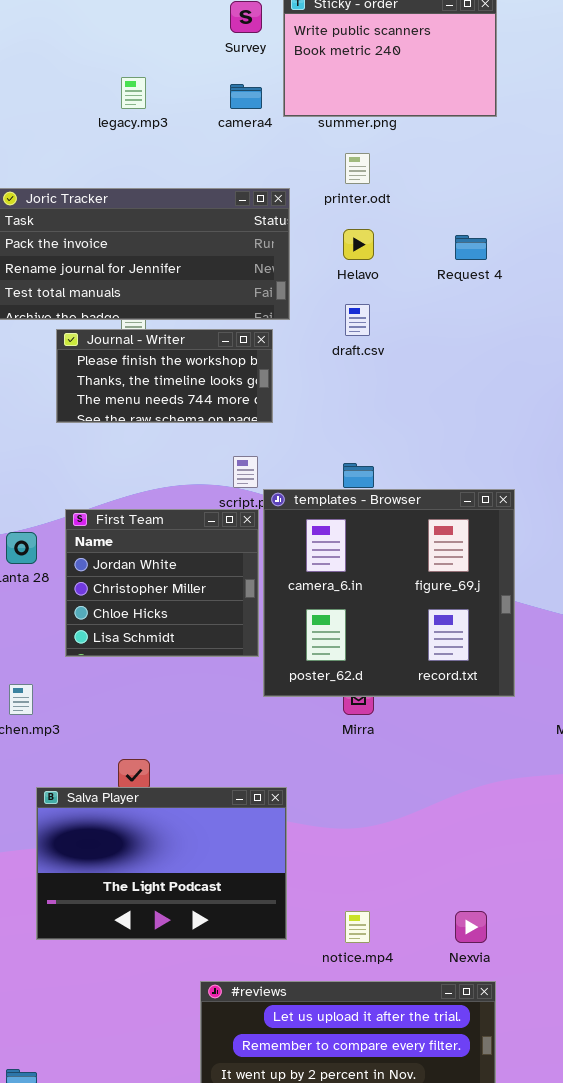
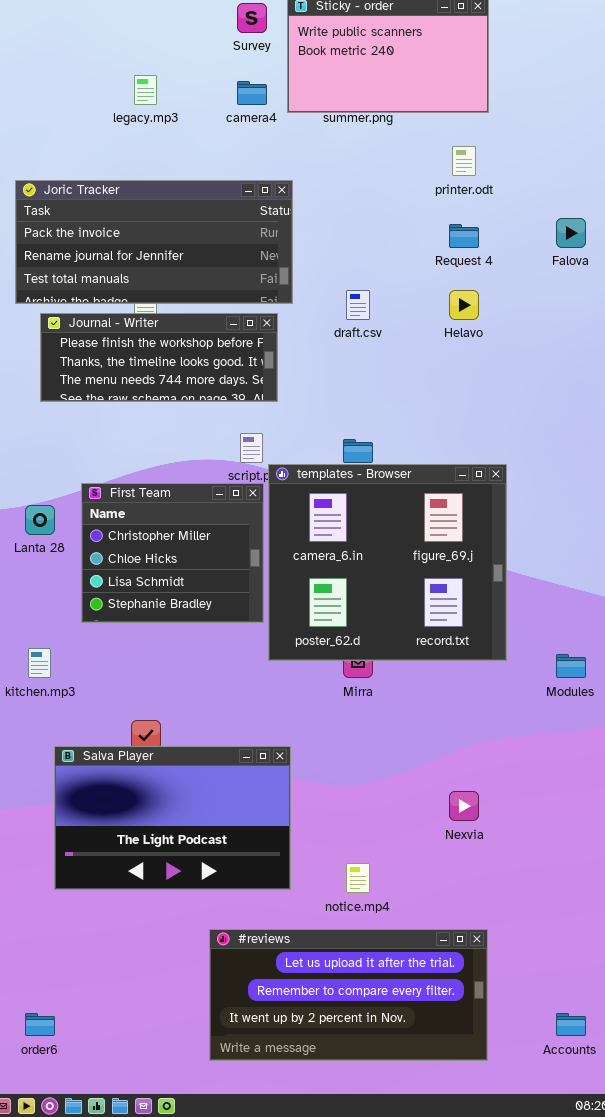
printer.odt: [345,153,370,184] -> [452,146,476,176], moved
Helavo: [343,229,374,260] -> [449,290,479,320], moved
Journal - Writer: [56,329,273,423] -> [40,313,278,402], resized
First Team: [65,509,259,657] -> [81,483,264,623], scrolled down 1 row
Nexvia: [455,911,487,943] -> [449,791,479,821], moved

